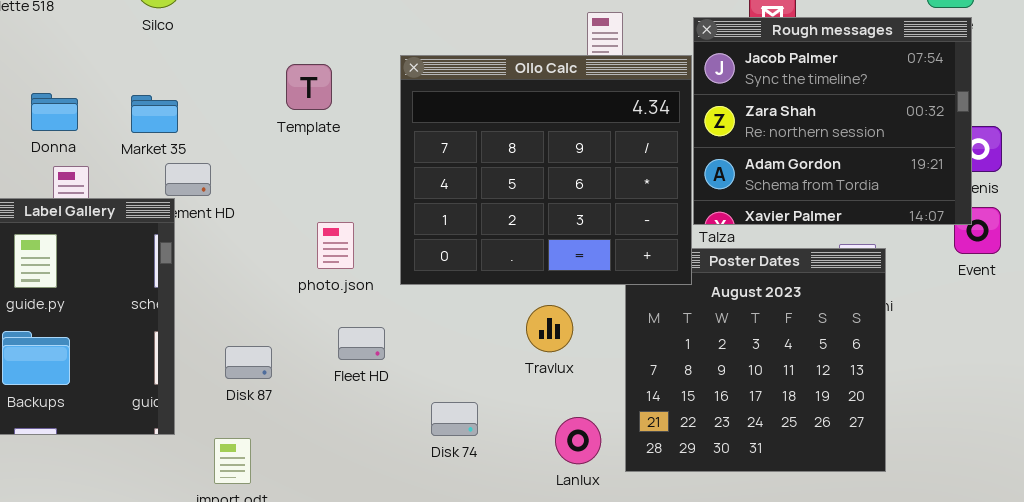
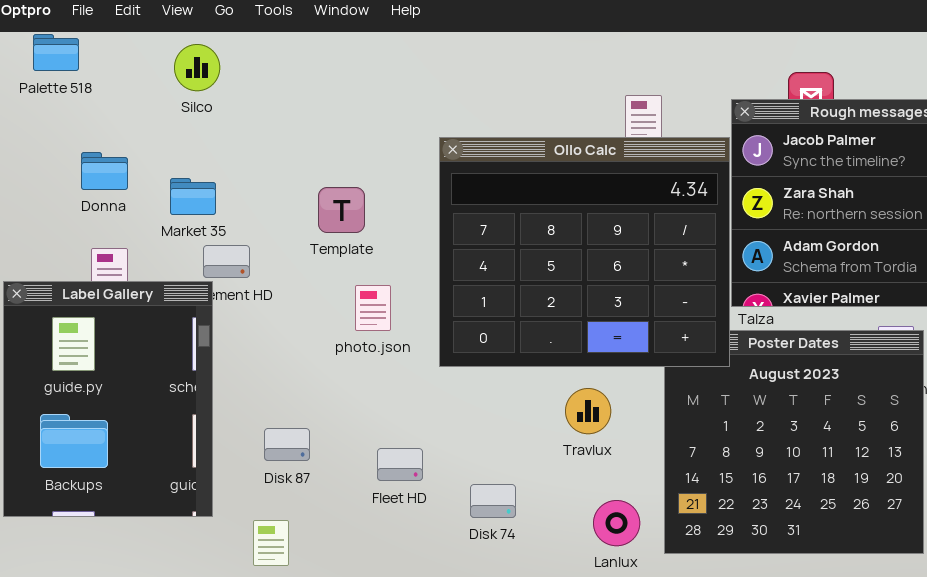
Template: [286,64,332,110] -> [318,187,365,233], moved
Donna: [31,93,78,131] -> [81,152,128,190], moved
photo.json: [317,222,354,269] -> [355,285,391,331], moved
Fleet HD: [338,327,385,360] -> [377,448,423,481], moved

